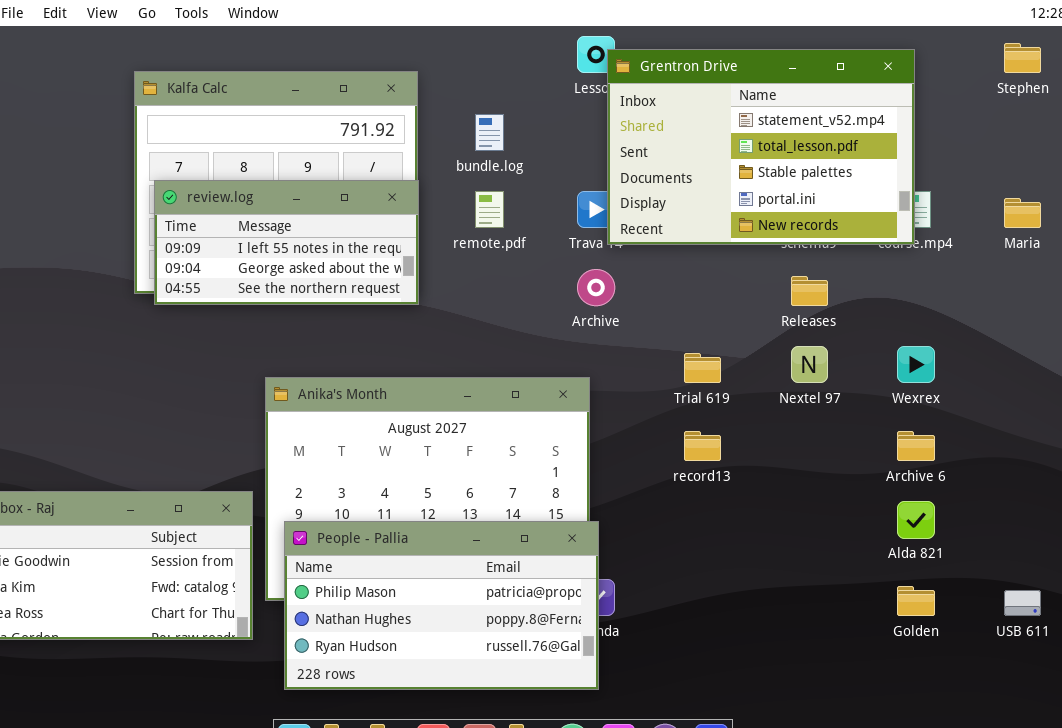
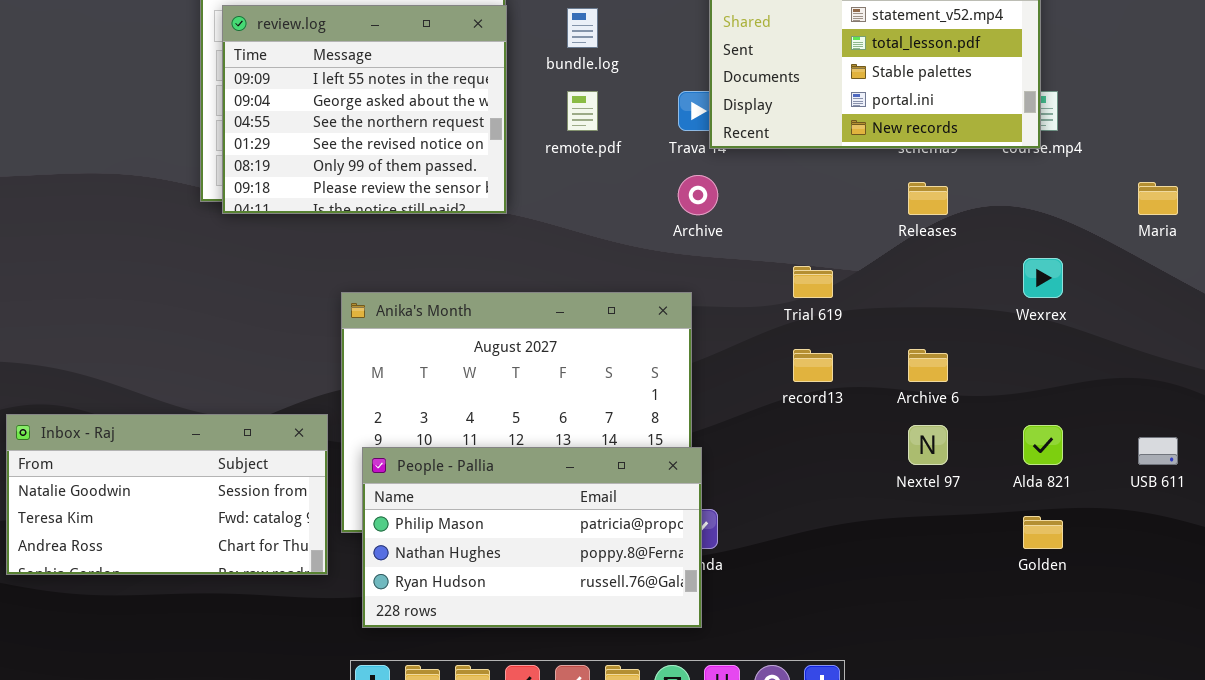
review.log: [154,180,419,305] -> [222,5,507,214], resized
Maria: [1004,198,1041,228] -> [1138,182,1178,215], moved
Nextel 97: [791,346,828,383] -> [908,425,948,465], moved
Archive 6: [897,431,935,461] -> [908,349,948,382], moved
USB 611: [1004,590,1041,616] -> [1138,437,1178,465], moved

